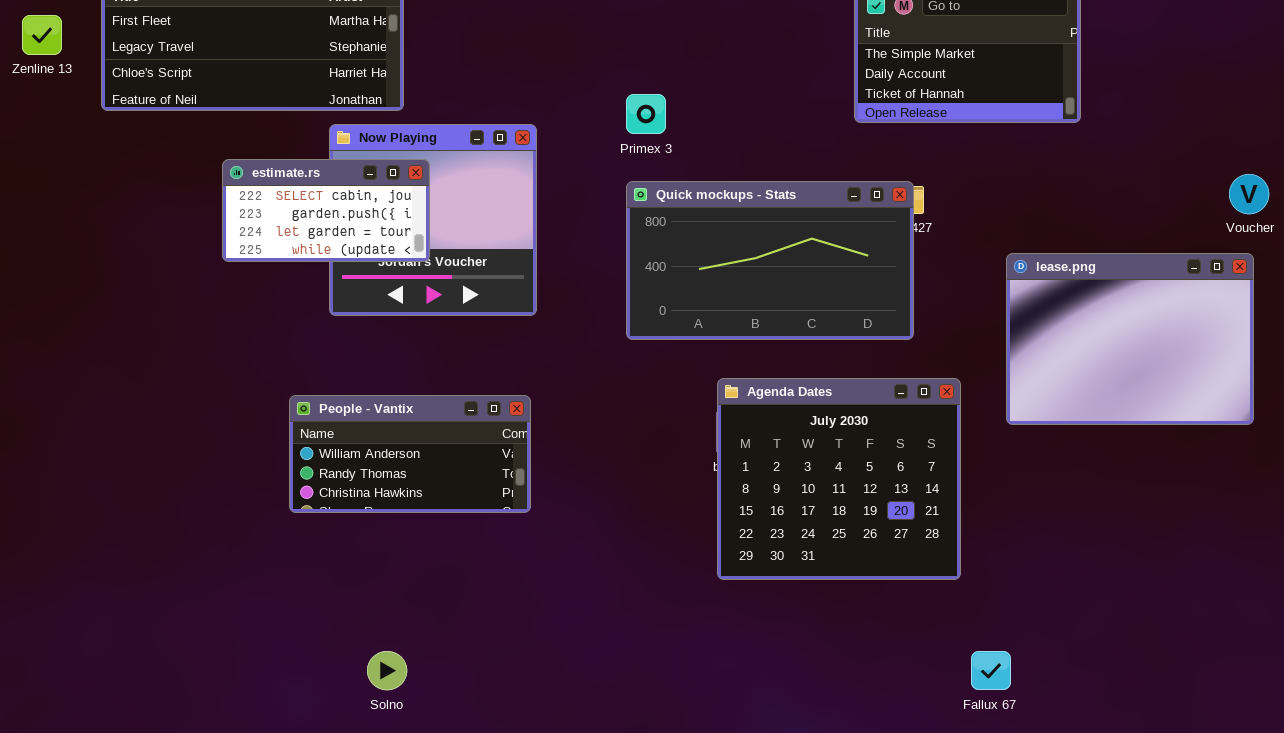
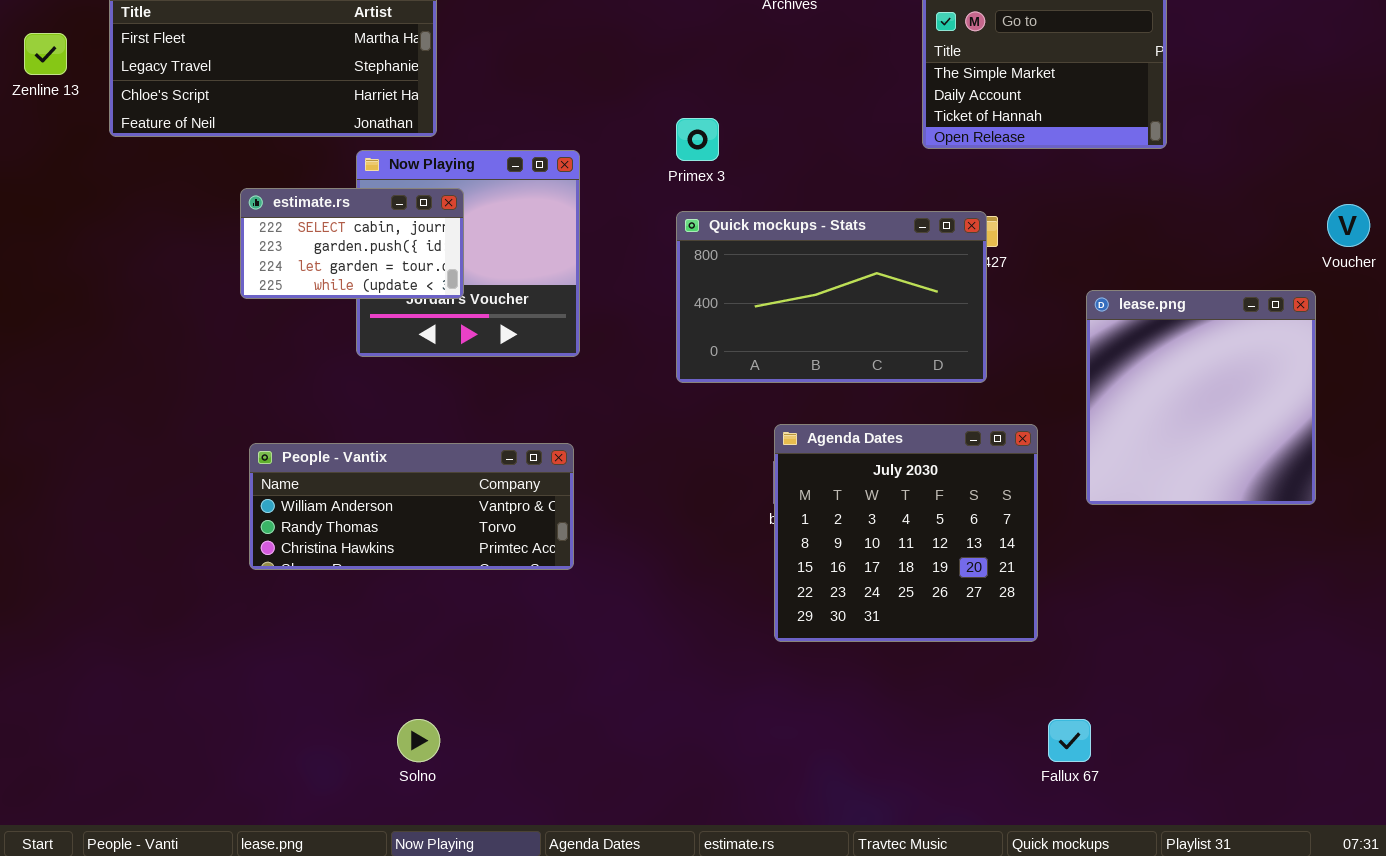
lease.png: [1006,253,1254,425] -> [1086,290,1316,505], resized
People - Vantix: [289,395,531,513] -> [249,443,574,570], resized

